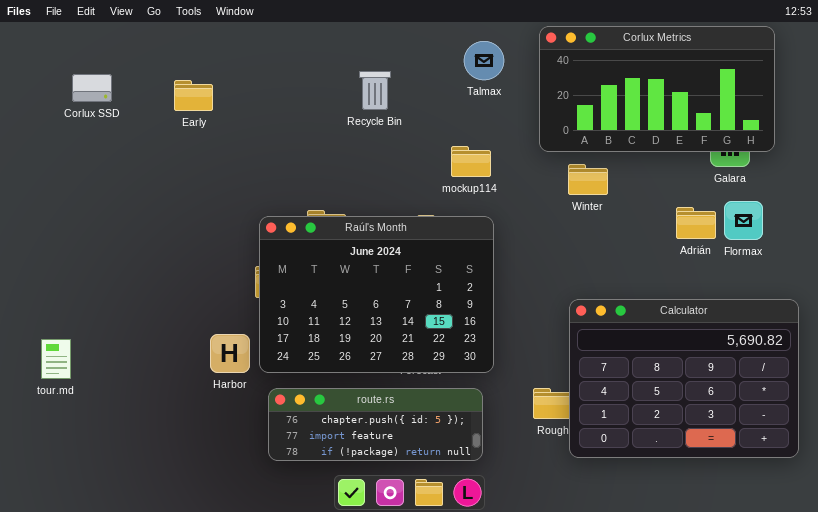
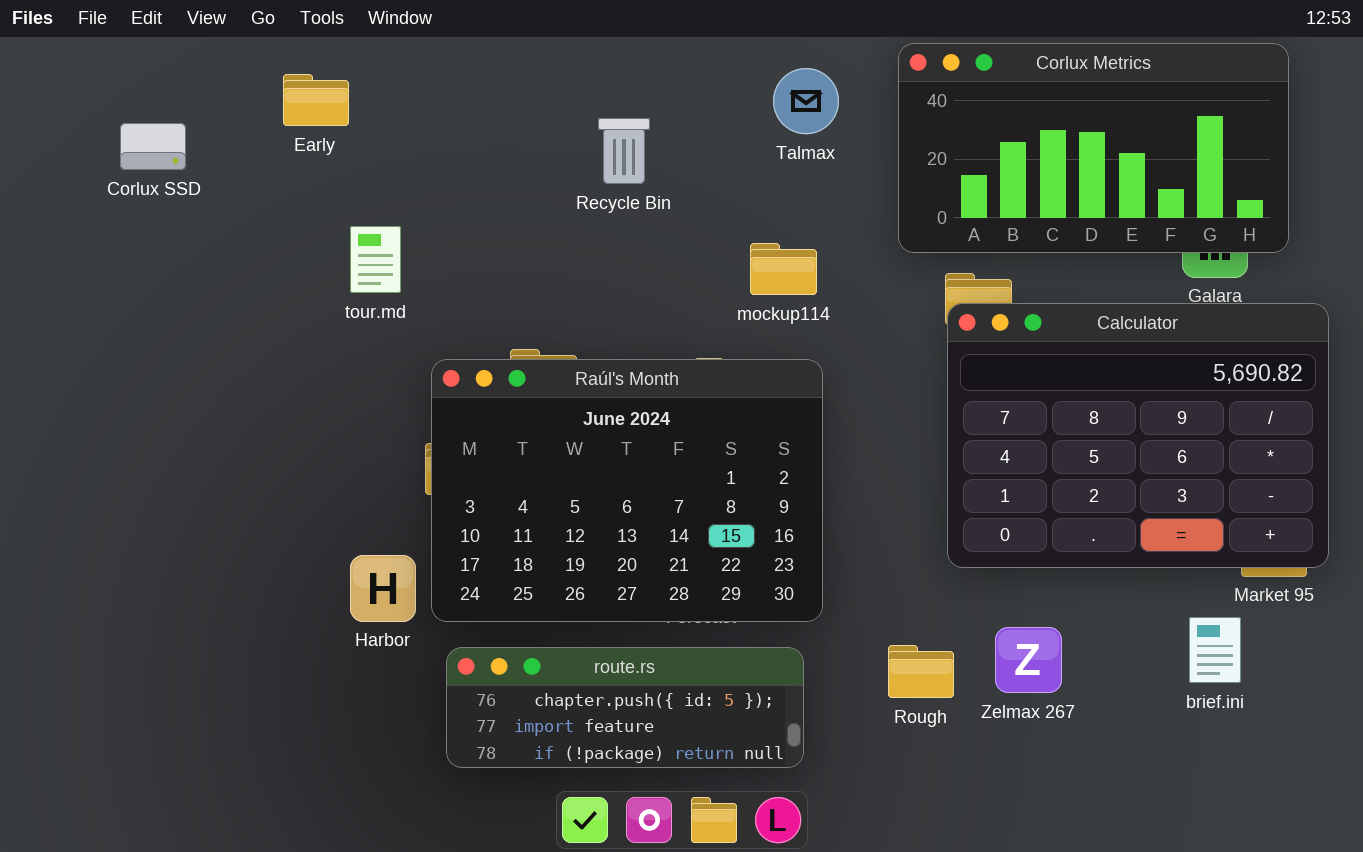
Early: [174,80,213,111] -> [283,74,349,126], moved
Calculator: [569,299,799,458] -> [947,303,1329,568], moved
tour.md: [41,339,71,379] -> [350,226,401,293], moved

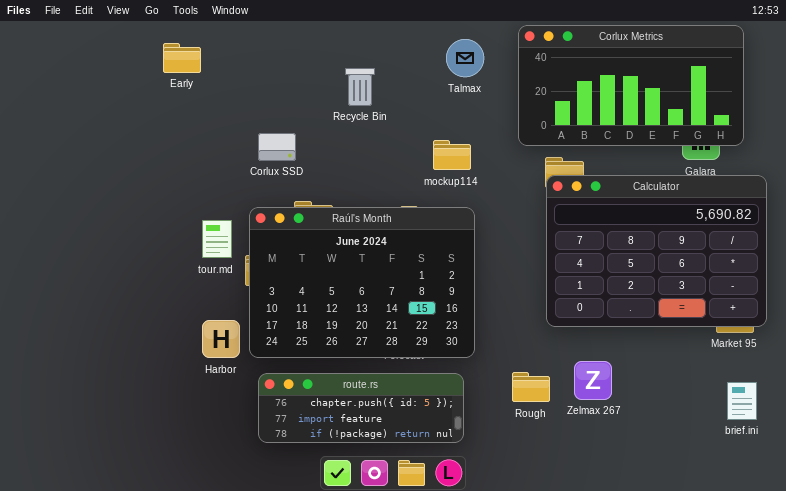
Corlux SSD: [120,123,186,170] -> [258,133,296,161], moved
tour.md: [350,226,401,293] -> [202,220,232,258], moved
brief.ini: [1189,617,1241,683] -> [727,382,757,420], moved

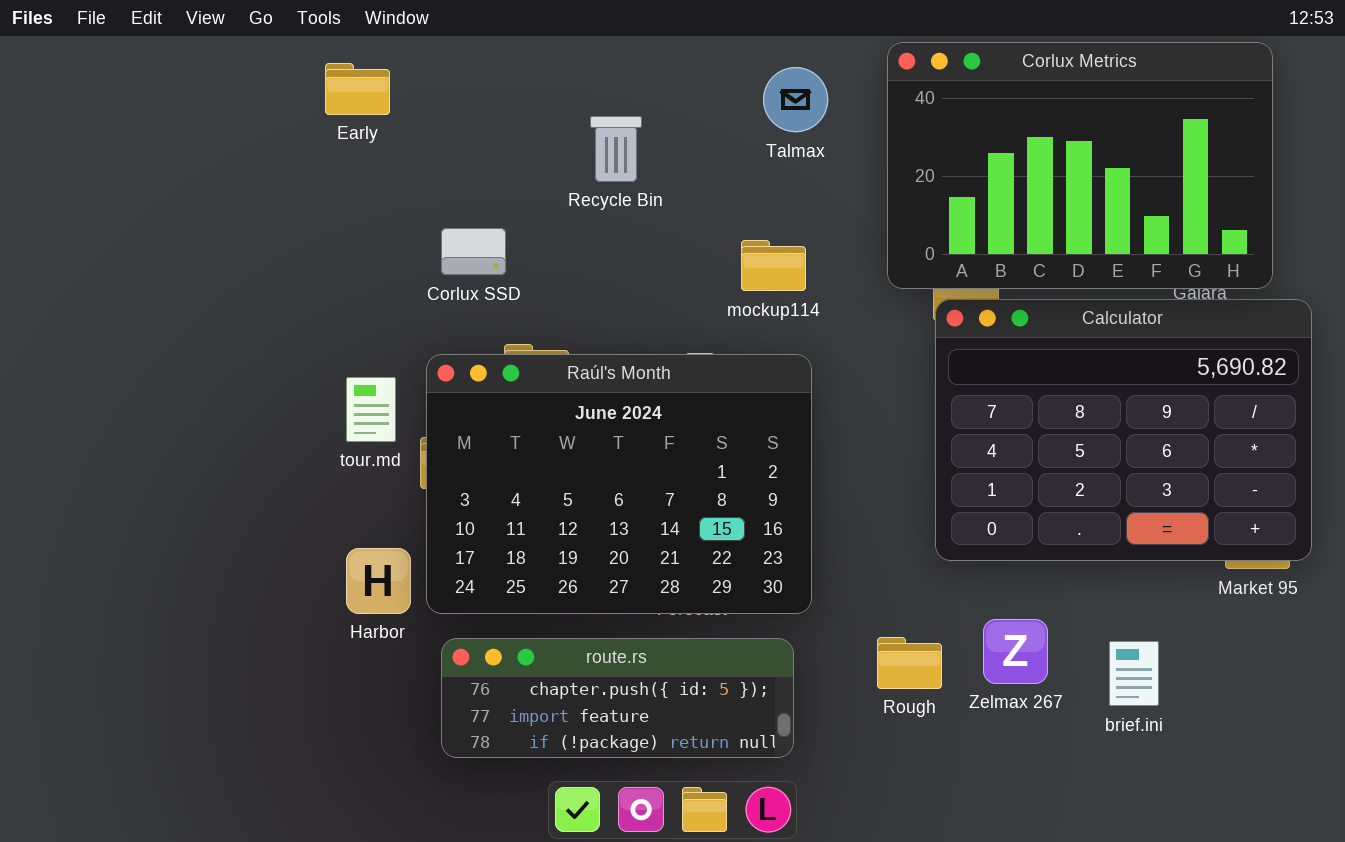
Corlux Metrics: [518,25,744,146] -> [887,42,1273,289], resized
Early: [163,43,201,73] -> [325,63,390,115], moved
brief.ini: [727,382,757,420] -> [1109,641,1159,706], moved

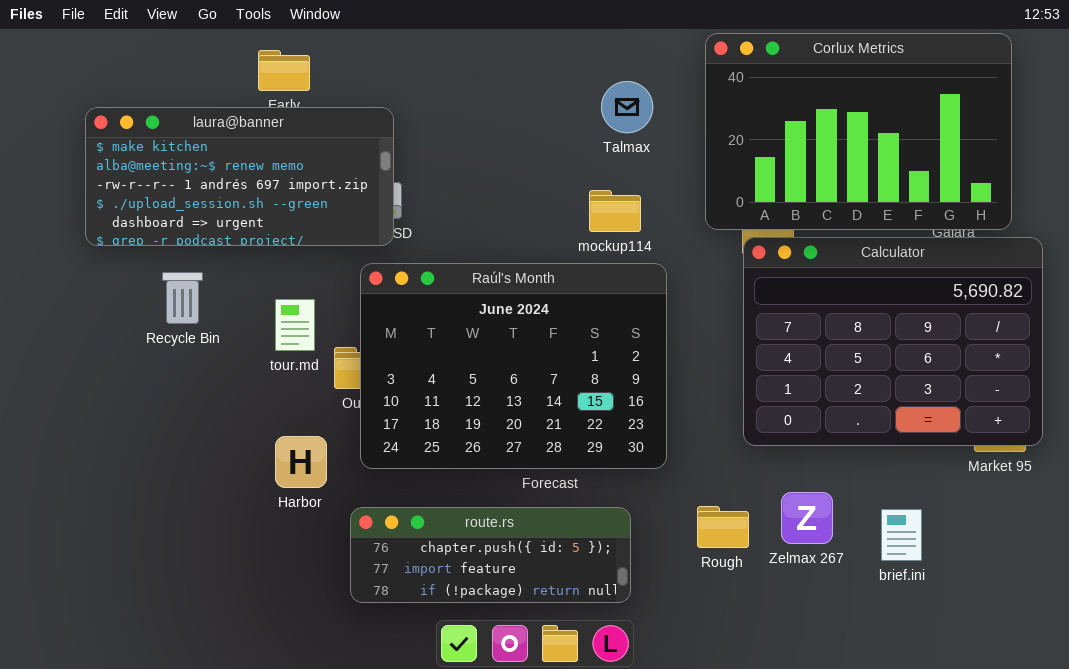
Talmax: [763,67,828,132] -> [601,81,653,133], moved
Recycle Bin: [590,116,642,182] -> [162,272,203,324], moved
laura@banner: none -> [85,107,394,246], opened
Raúl's Month: [426,354,812,614] -> [360,263,667,469], moved

